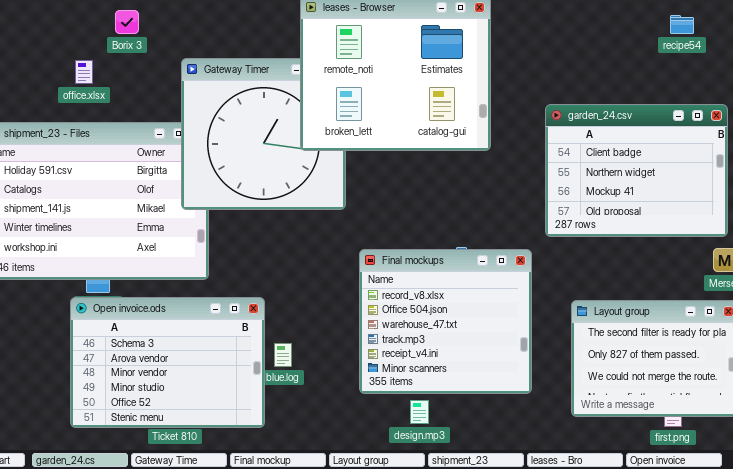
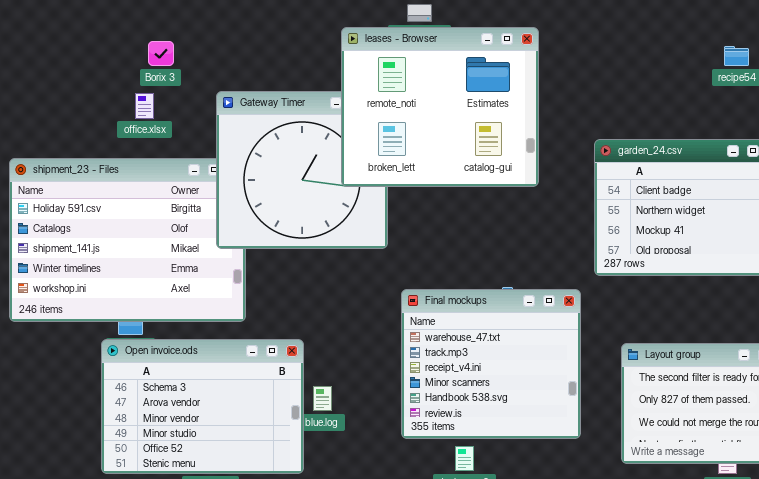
office.xlsx: [75,60,93,84] -> [135,93,154,119], moved
Final mockups: [359,249,532,394] -> [401,289,581,439], scrolled down 2 rows

